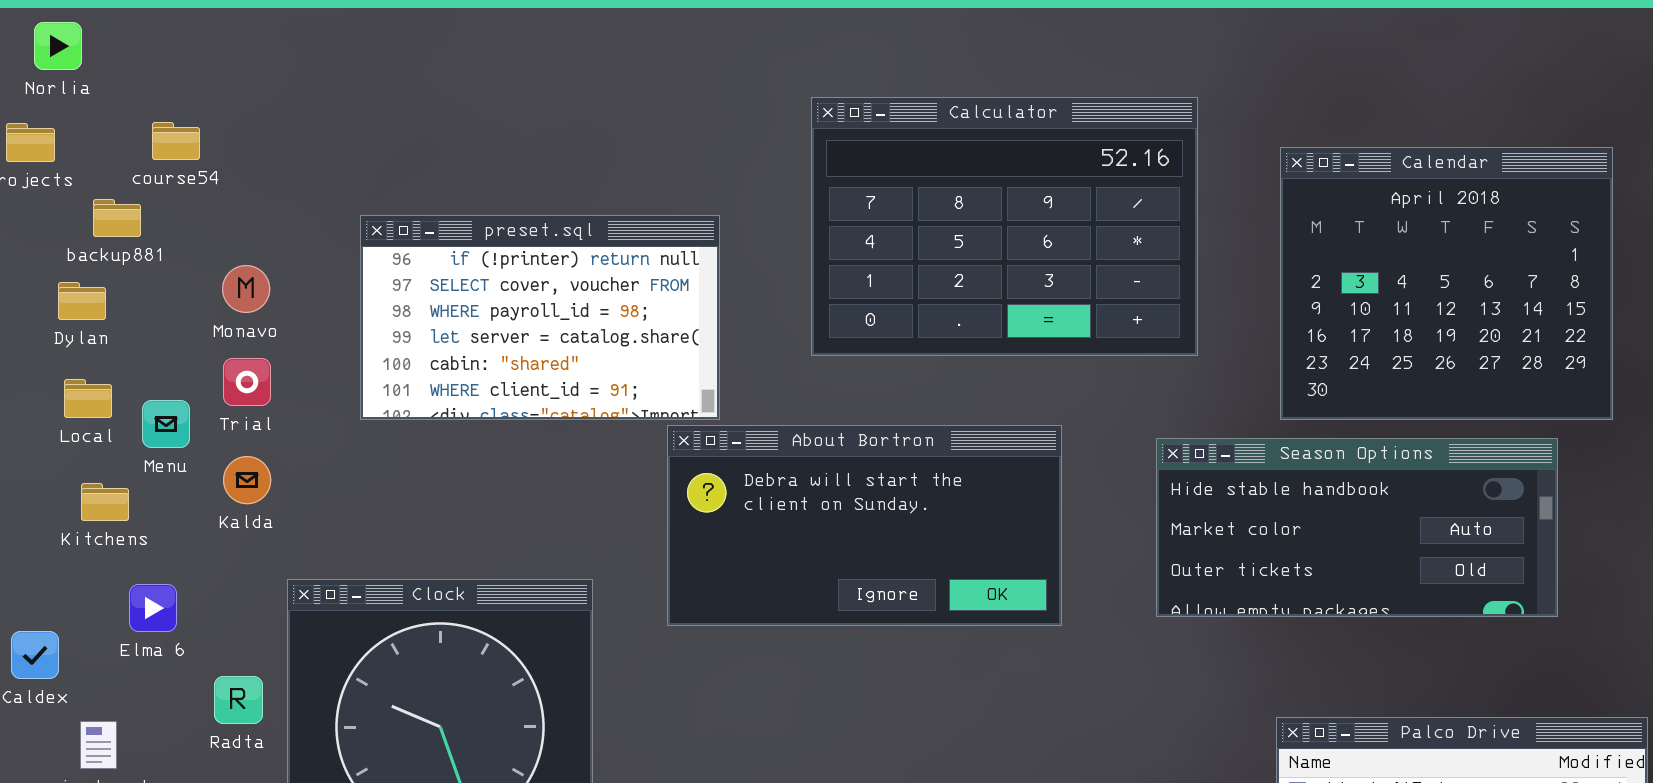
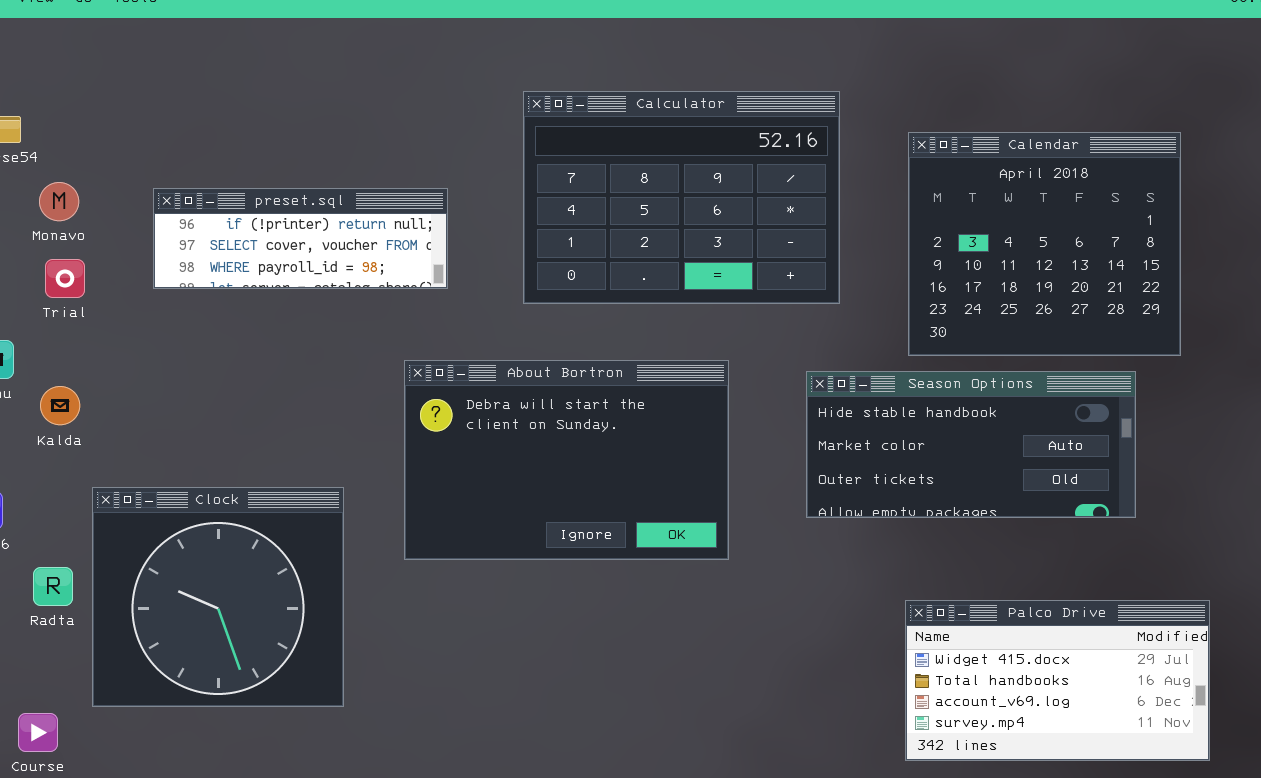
preset.sql: [360,215,720,420] -> [153,188,448,289], resized
Monavo: [222,265,270,313] -> [39,182,79,221], moved
Trial: [223,358,271,406] -> [45,259,85,298], moved
About Bortron: [667,425,1062,626] -> [404,360,729,560], resized

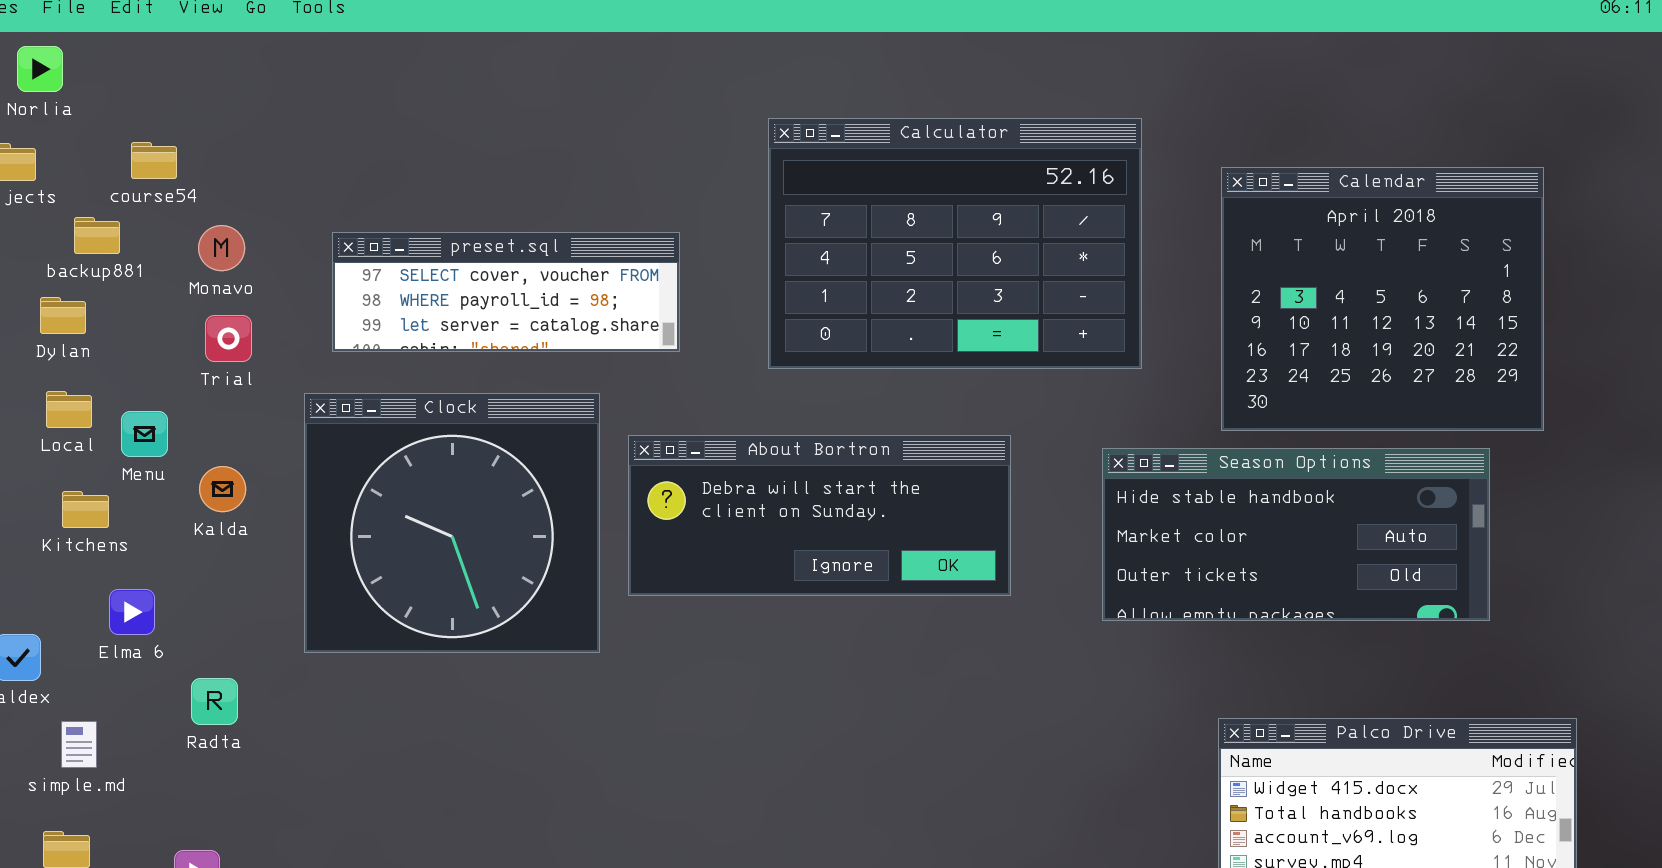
preset.sql: [153,188,448,289] -> [332,232,680,352], scrolled down 1 row
About Bortron: [404,360,729,560] -> [628,435,1011,596], resized
Clock: [92,487,344,707] -> [304,393,600,653], moved

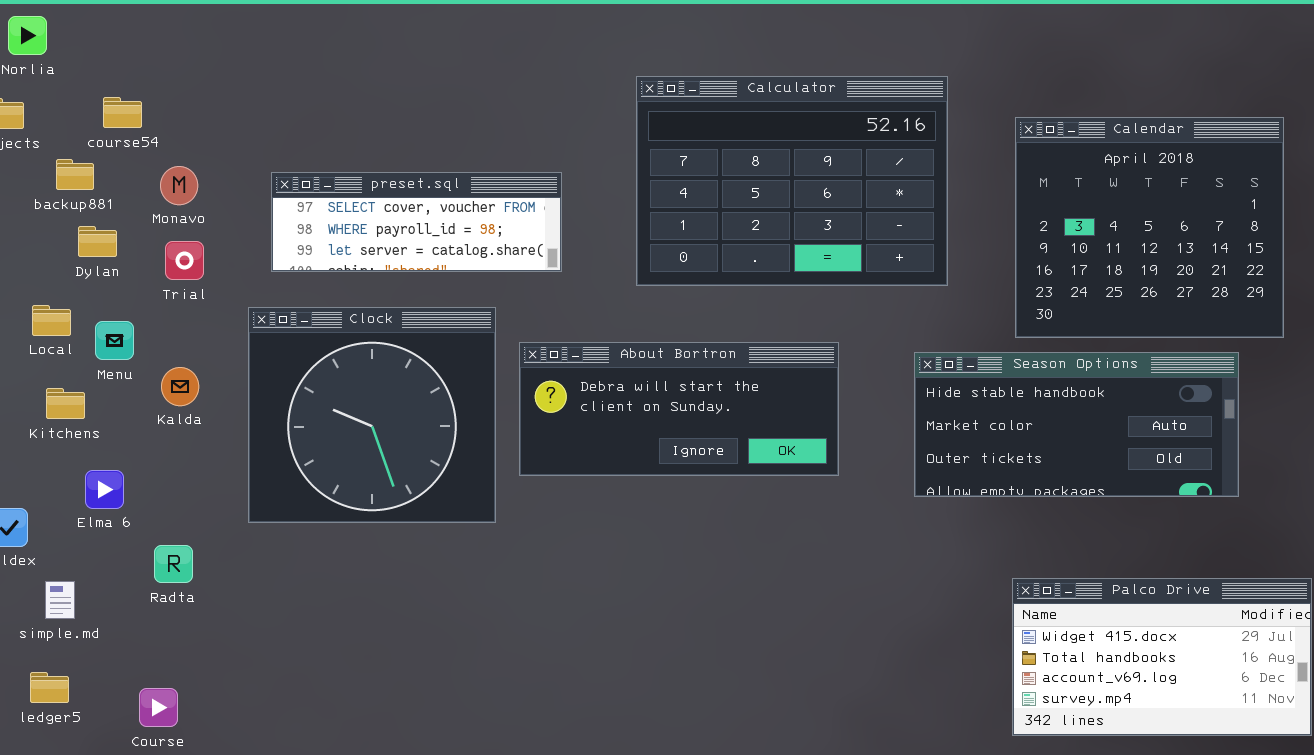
Dylan: [40,297,86,334] -> [78,226,117,257], moved

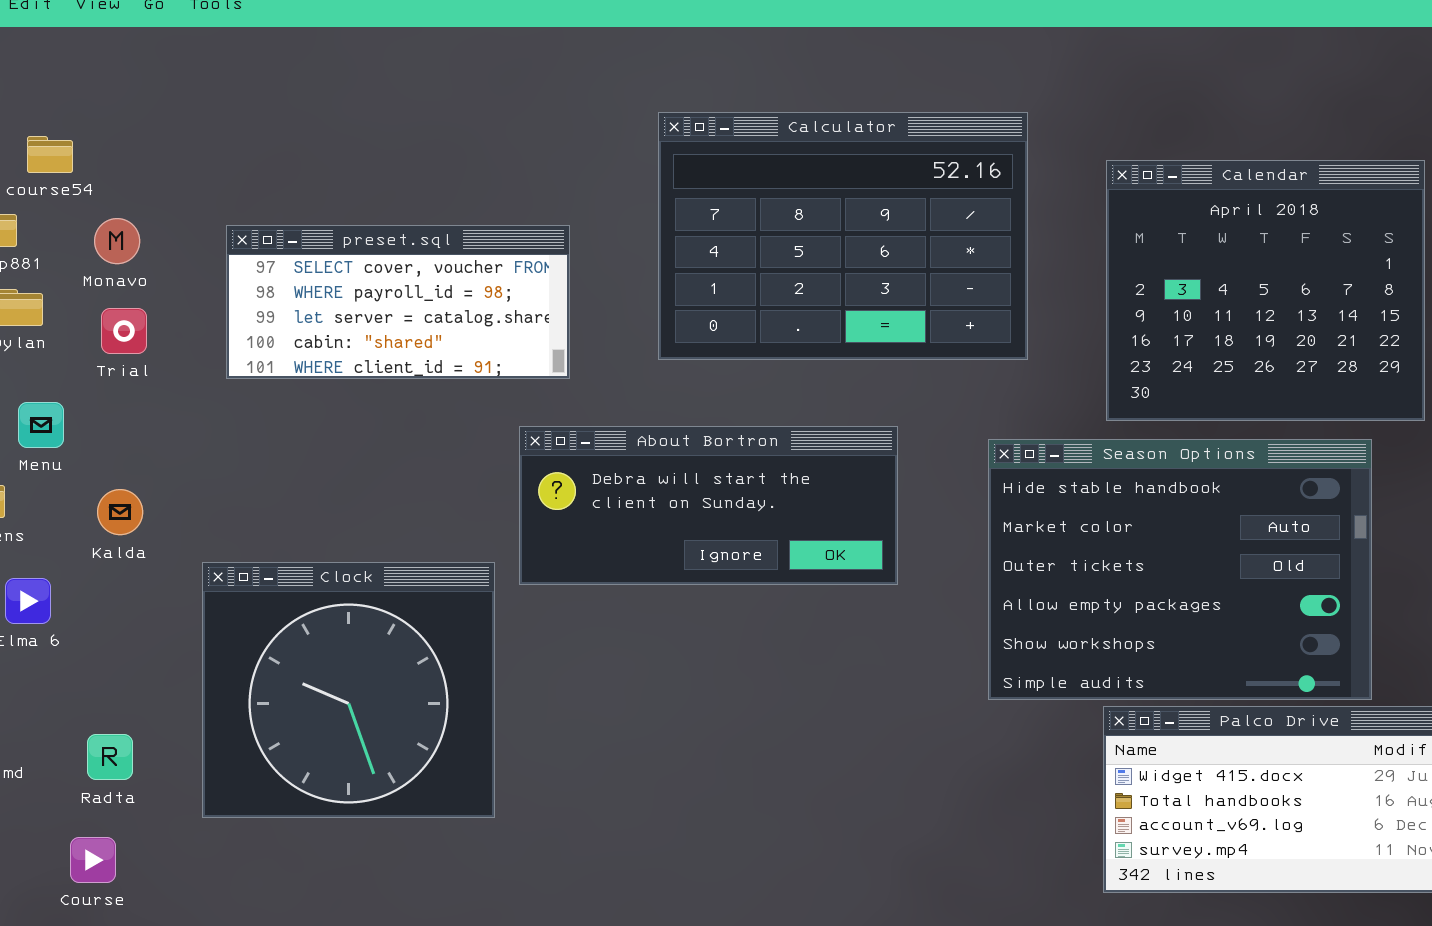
preset.sql: [271,172,562,272] -> [226,225,570,379], resized
Clock: [248,307,496,523] -> [202,562,495,818], moved
Season Options: [914,352,1239,497] -> [988,439,1372,700], resized
Kalda: [161,367,199,406] -> [97,489,143,535], moved
Radta: [154,545,193,583] -> [87,734,133,780], moved

